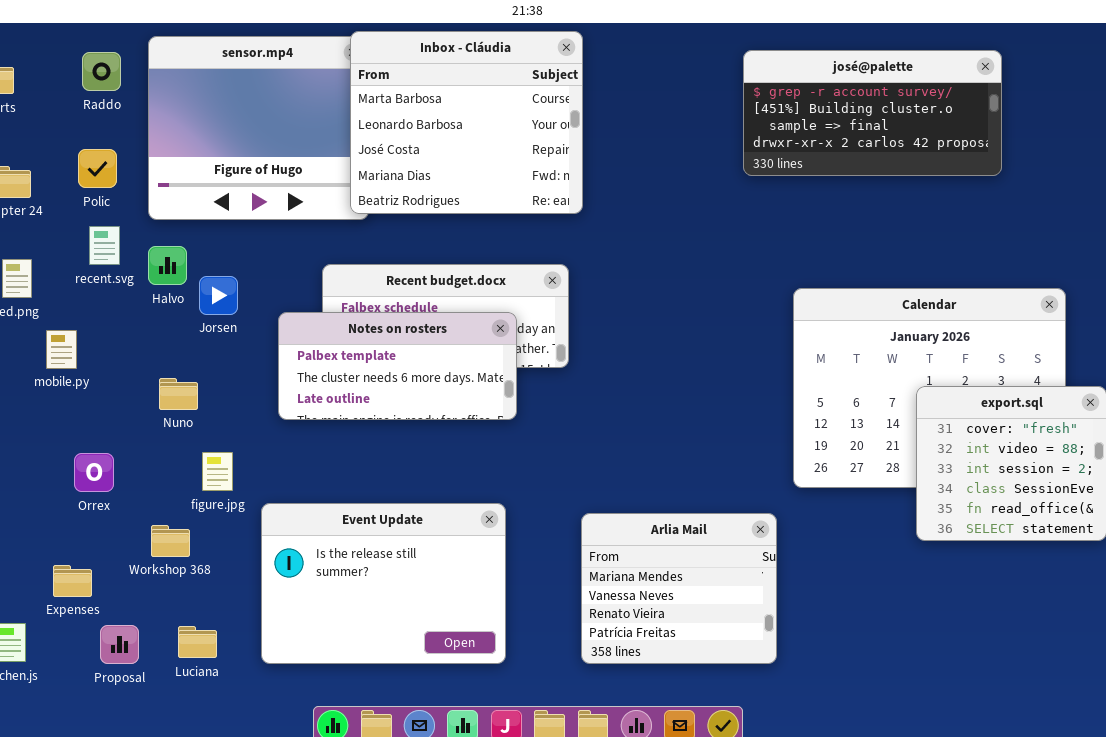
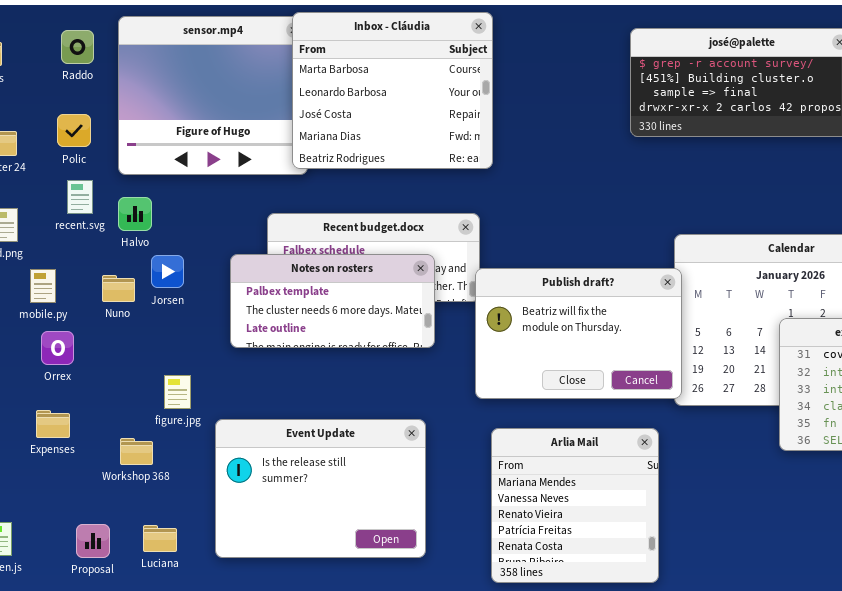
Jorsen: [199,276,238,315] -> [151,255,184,288], moved
Publish draft?: none -> [475,268,682,399], opened
Nuno: [159,378,198,410] -> [102,275,135,302], moved
Orrex: [74,453,114,492] -> [41,331,74,365], moved
Arlia Mail: [581,513,777,664] -> [491,428,659,583], resized
Expenses: [53,565,92,597] -> [36,410,70,438], moved

